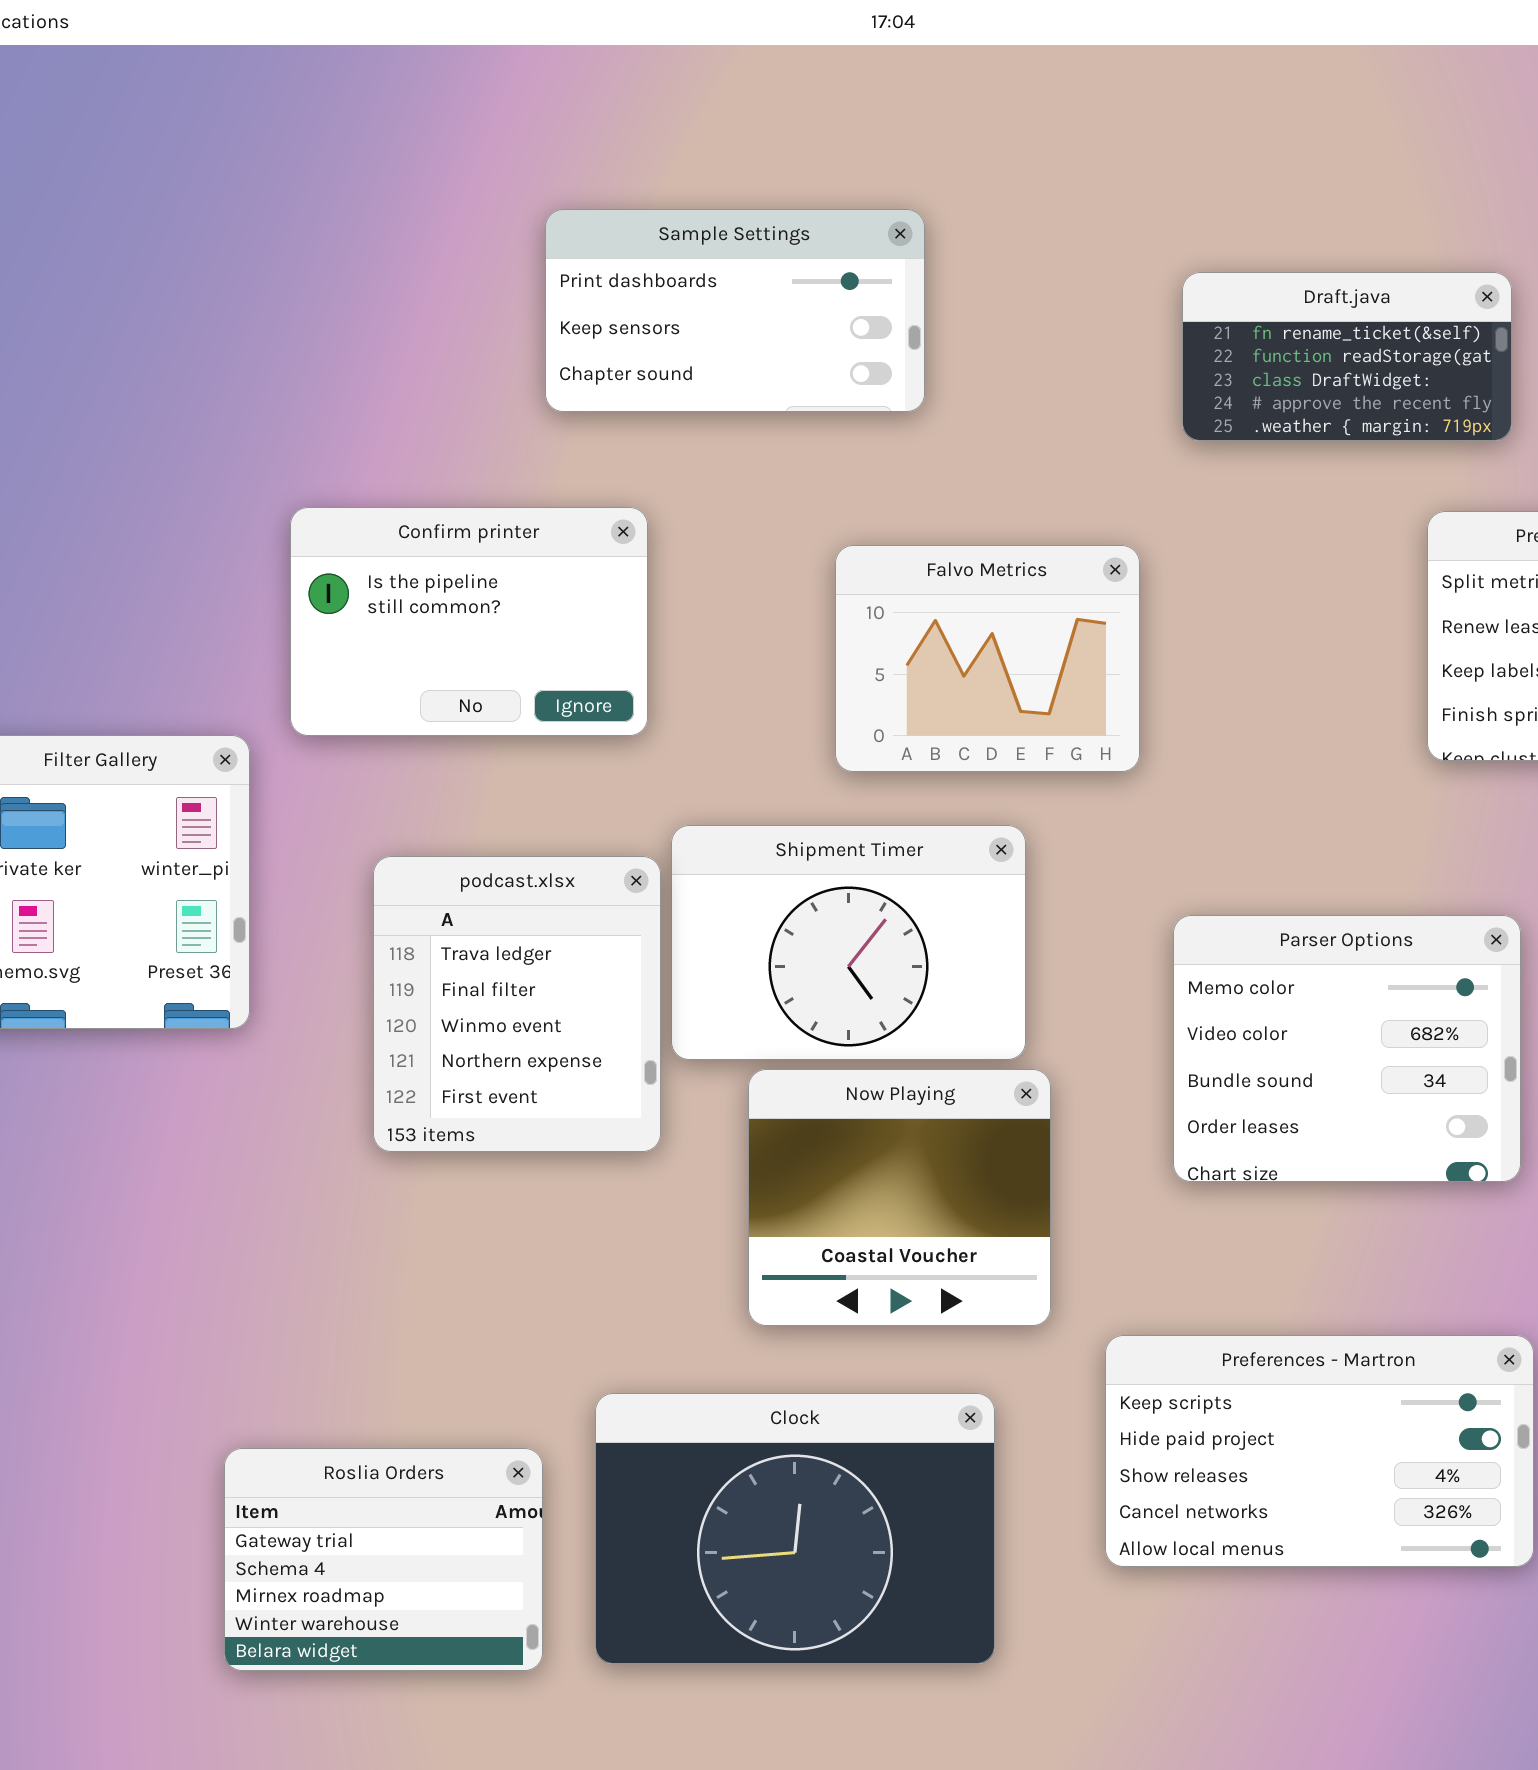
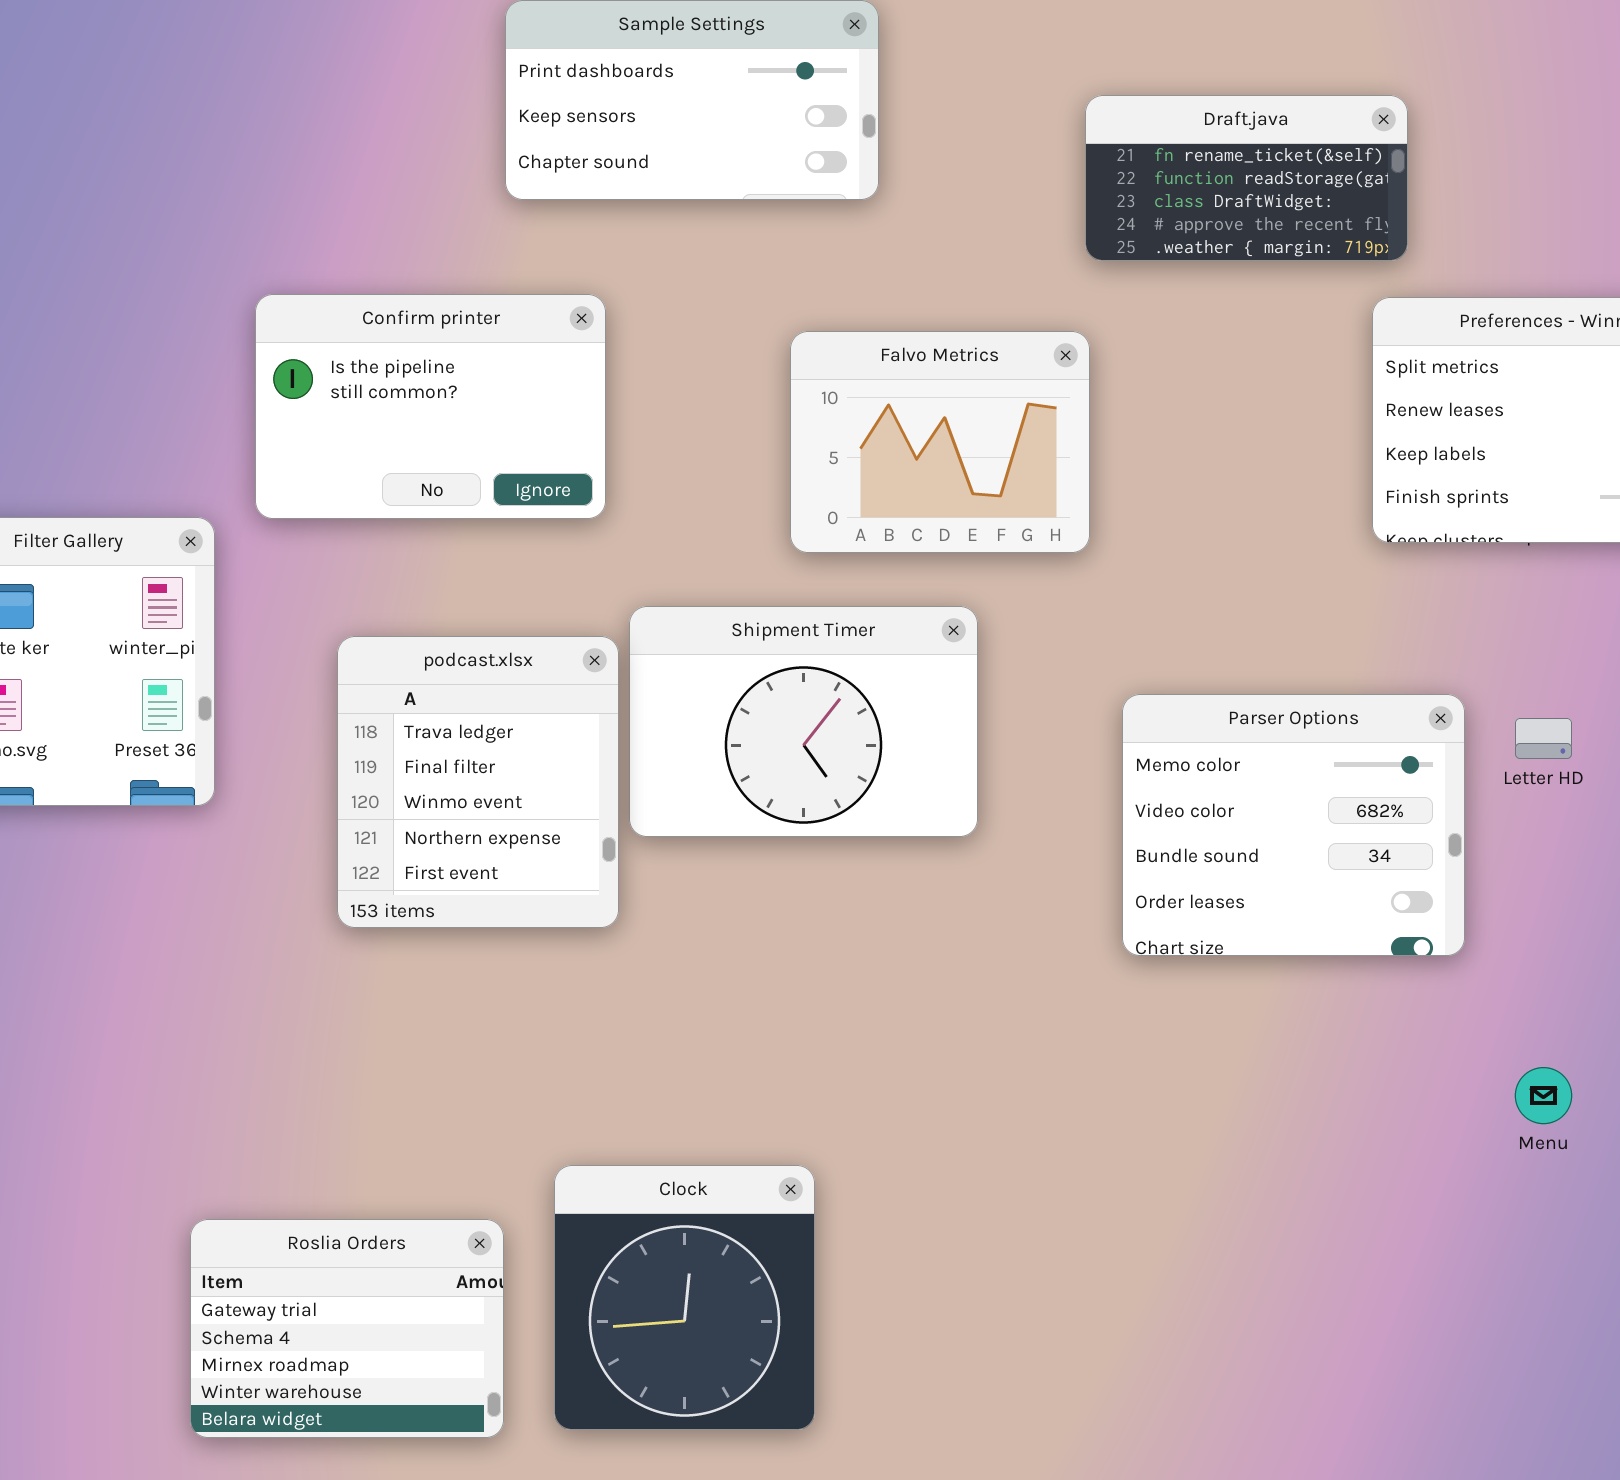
Draft.java: [1182,272,1512,441] -> [1085,95,1408,261], moved
Now Playing: [748,1069,1051,1326] -> none, closed
Preferences - Martron: [1105,1335,1534,1567] -> none, closed
Clock: [595,1393,995,1664] -> [554,1165,815,1430], resized

